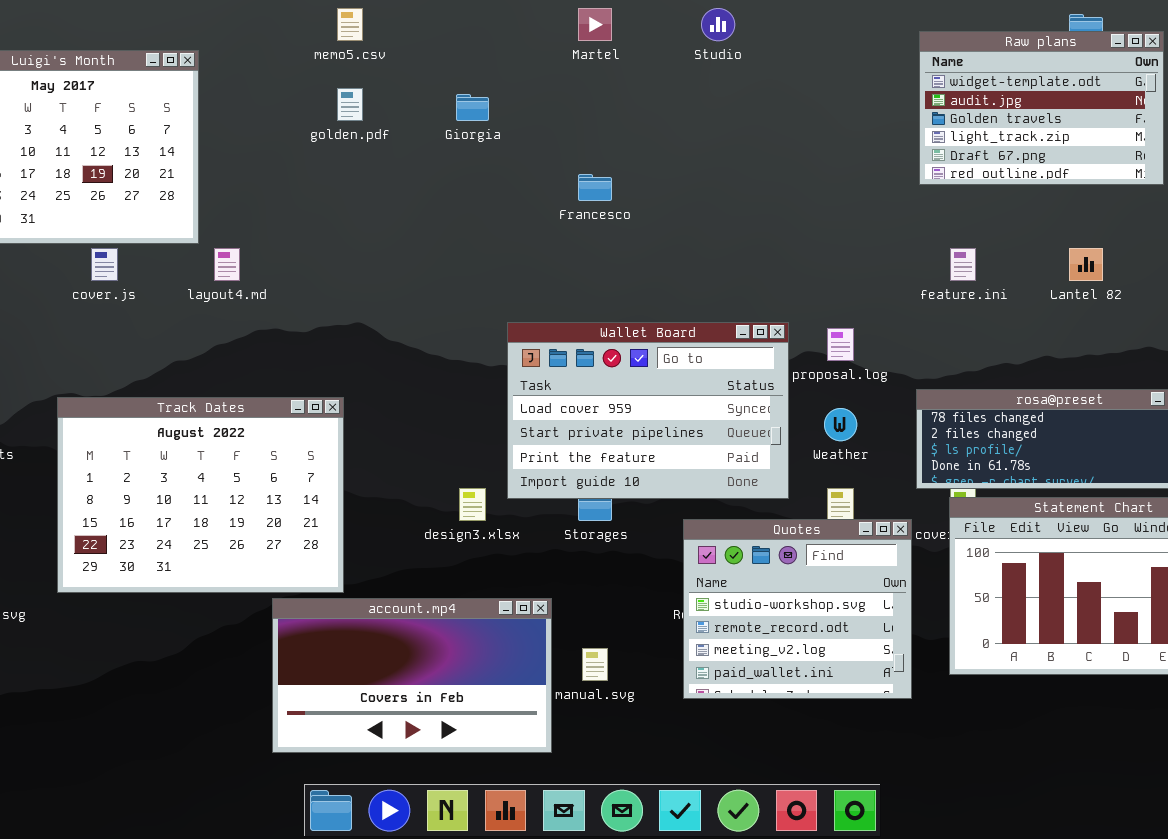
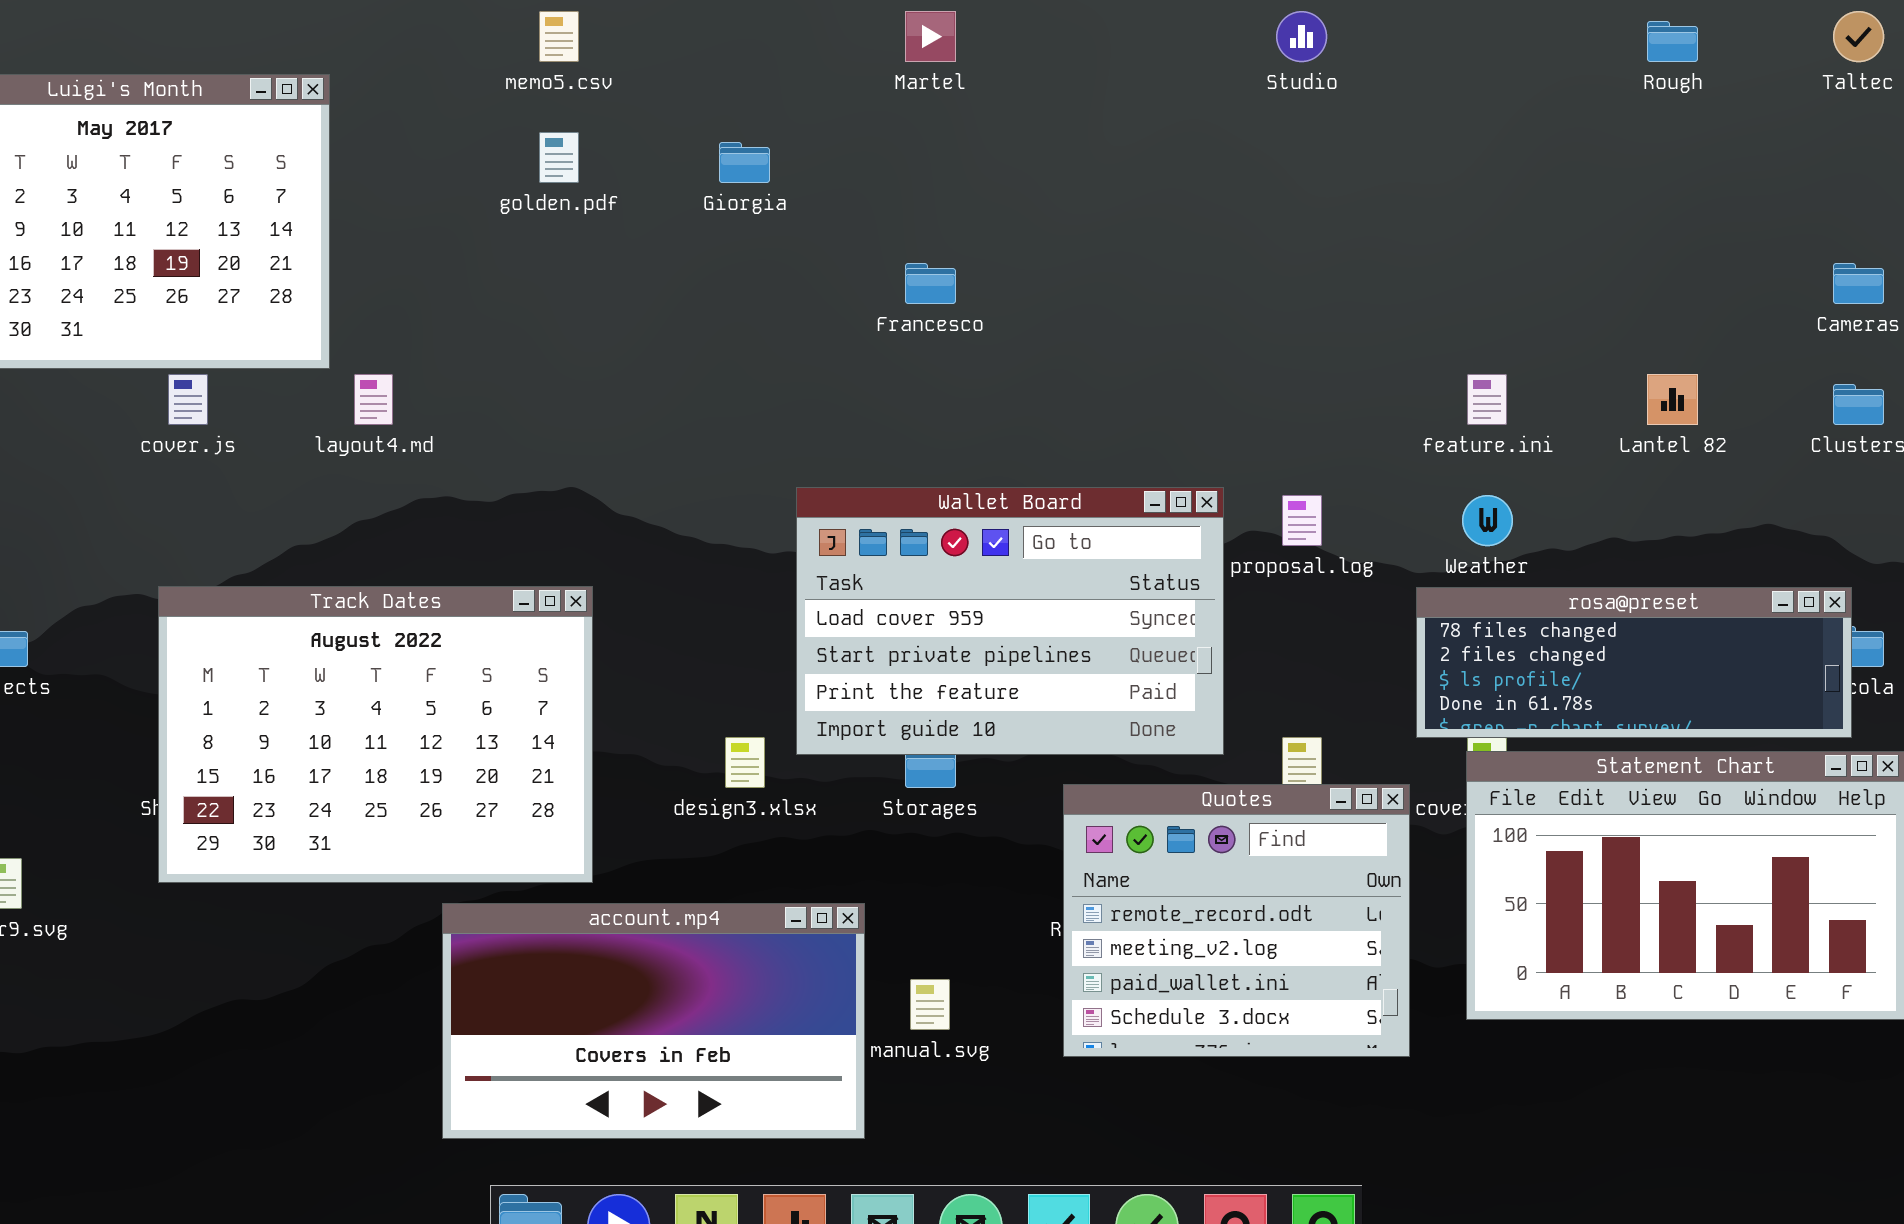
Studio: [701,8,735,41] -> [1276,11,1327,62], moved
Raw plans: [919,31,1164,185] -> none, closed
Track Dates: [57,397,344,593] -> [158,586,593,883], moved
Weather: [824,408,857,441] -> [1462,495,1513,546], moved
Quotes: [683,519,912,699] -> [1063,784,1410,1057], scrolled down 1 row

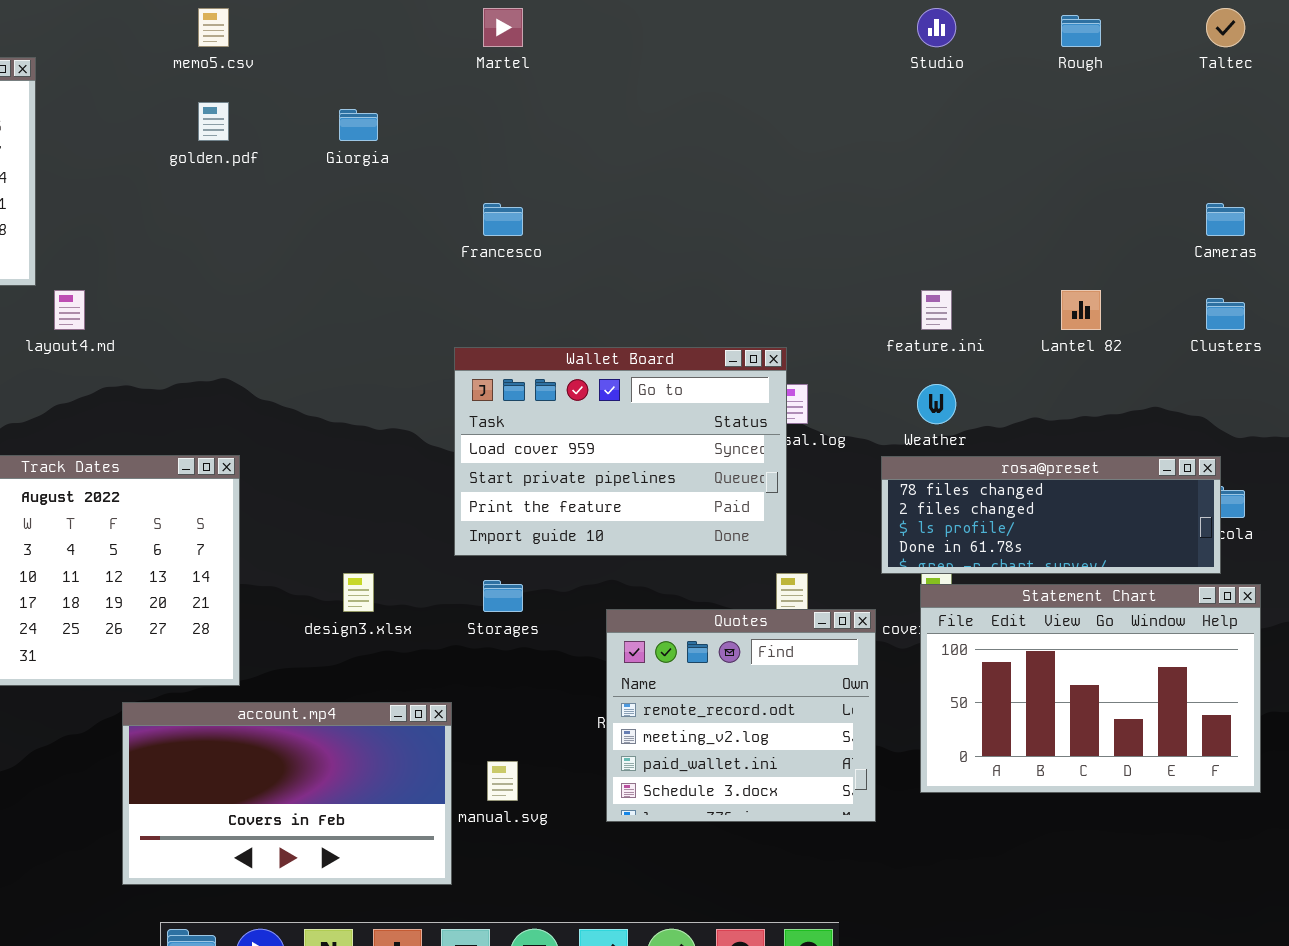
Studio: [1276,11,1327,62] -> [917,8,956,47], moved
Wallet Board: [796,487,1224,755] -> [454,347,787,556], moved

